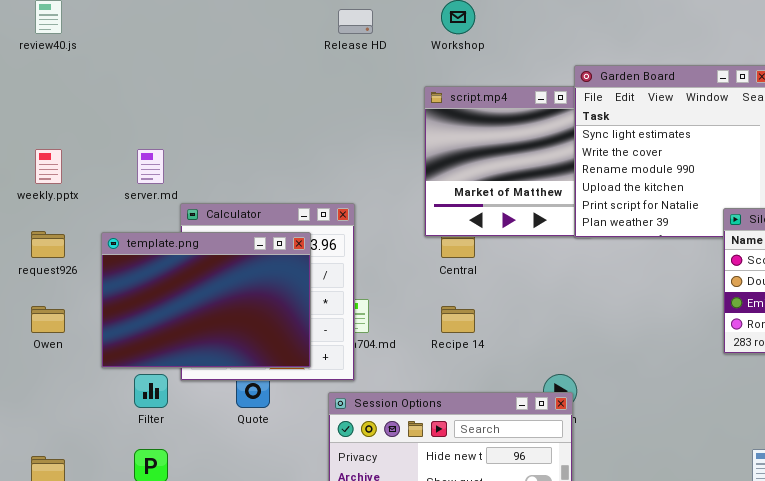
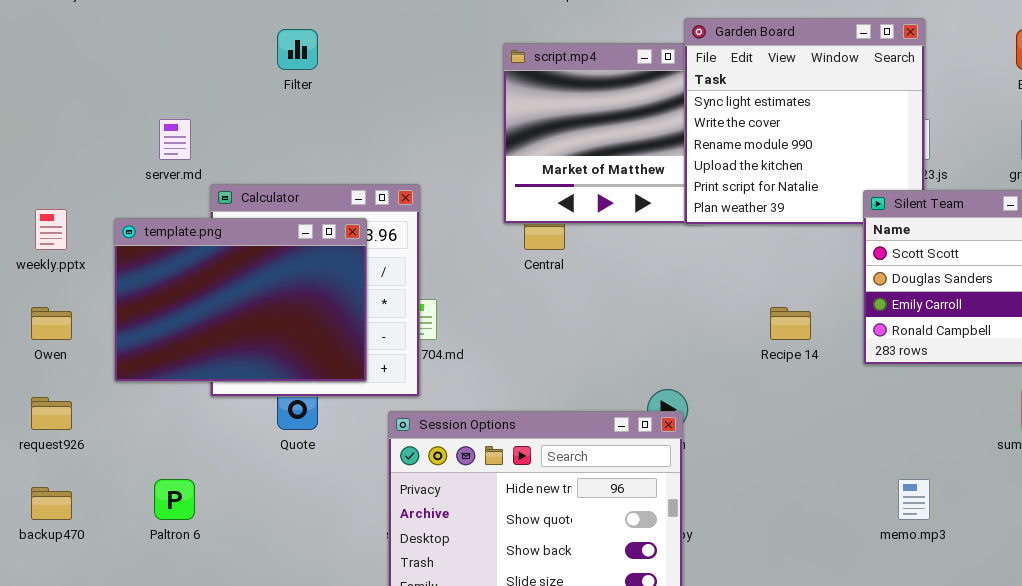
weekly.pptx: [35,149,62,184] -> [35,209,67,250], moved
request926: [31,231,65,258] -> [31,397,72,430], moved
Recipe 14: [441,306,475,333] -> [770,307,811,340], moved
Filter: [134,374,168,408] -> [277,29,318,70], moved

